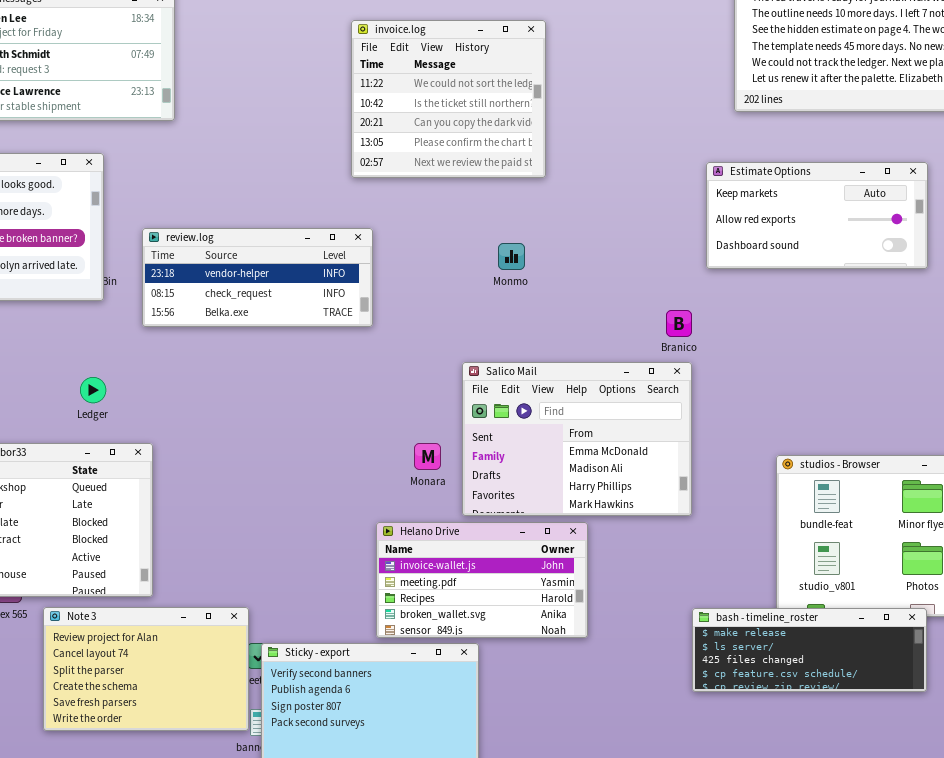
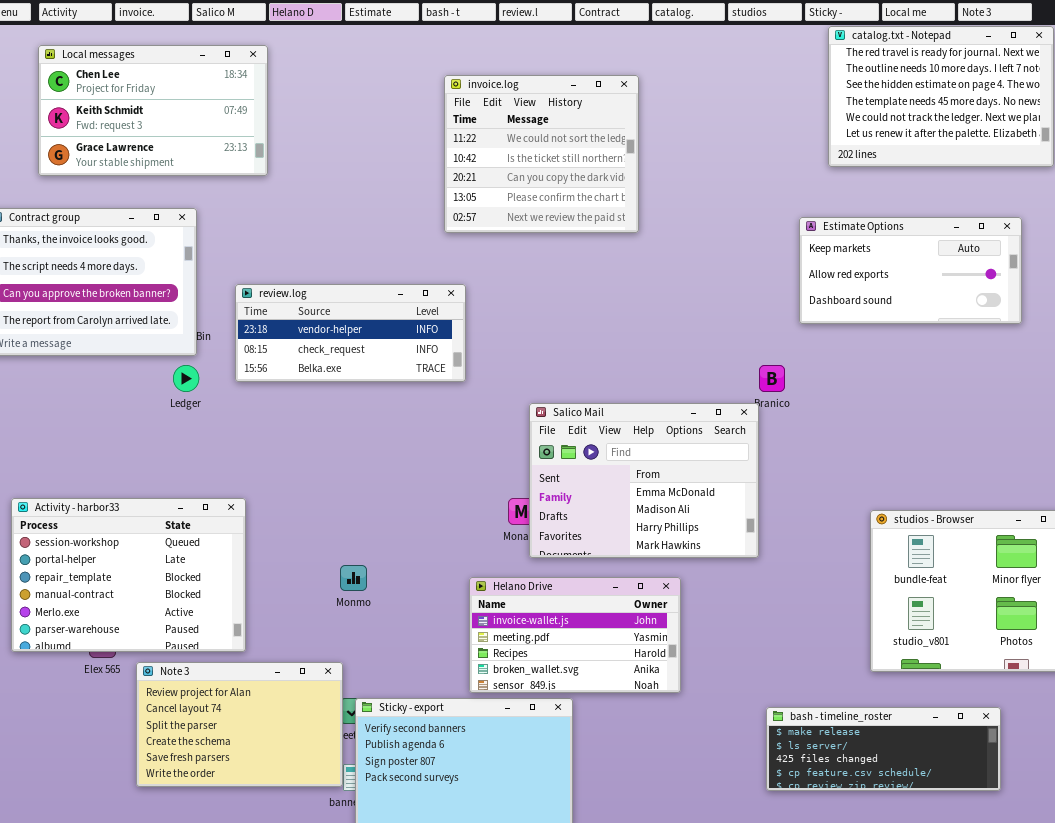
Monmo: [498,243,525,270] -> [340,565,367,591], moved
Salico Mail: [462,362,692,516] -> [529,403,759,558], moved
Ledger: [80,377,106,403] -> [173,365,199,392], moved
bash - timeline_roster: [692,608,927,692] -> [766,707,1001,791], moved

